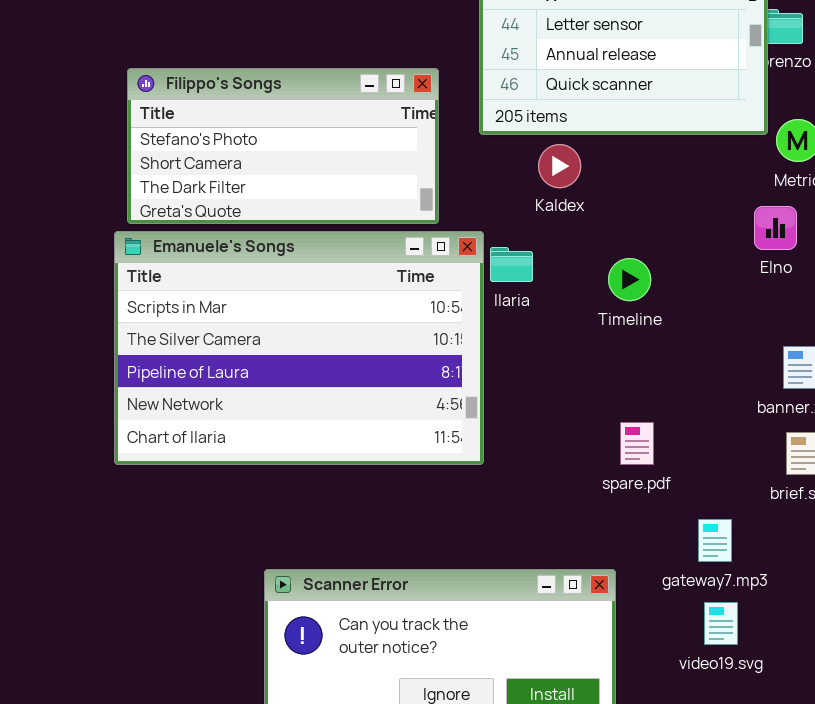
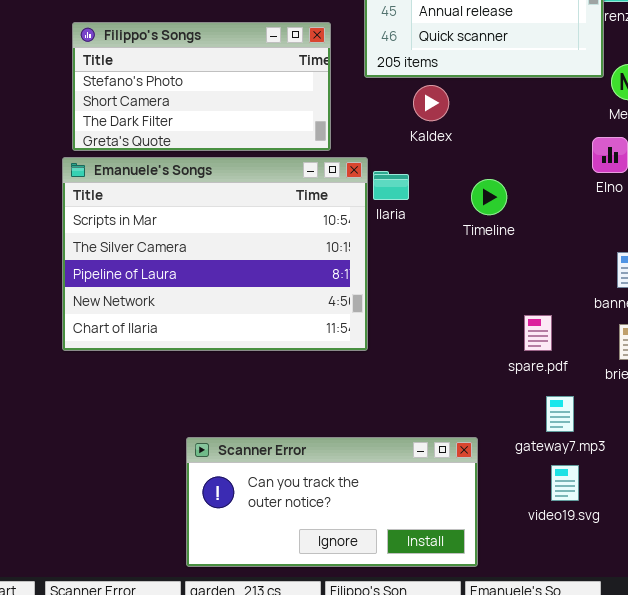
spare.pdf: [620,422,654,465] -> [524,315,552,351], moved

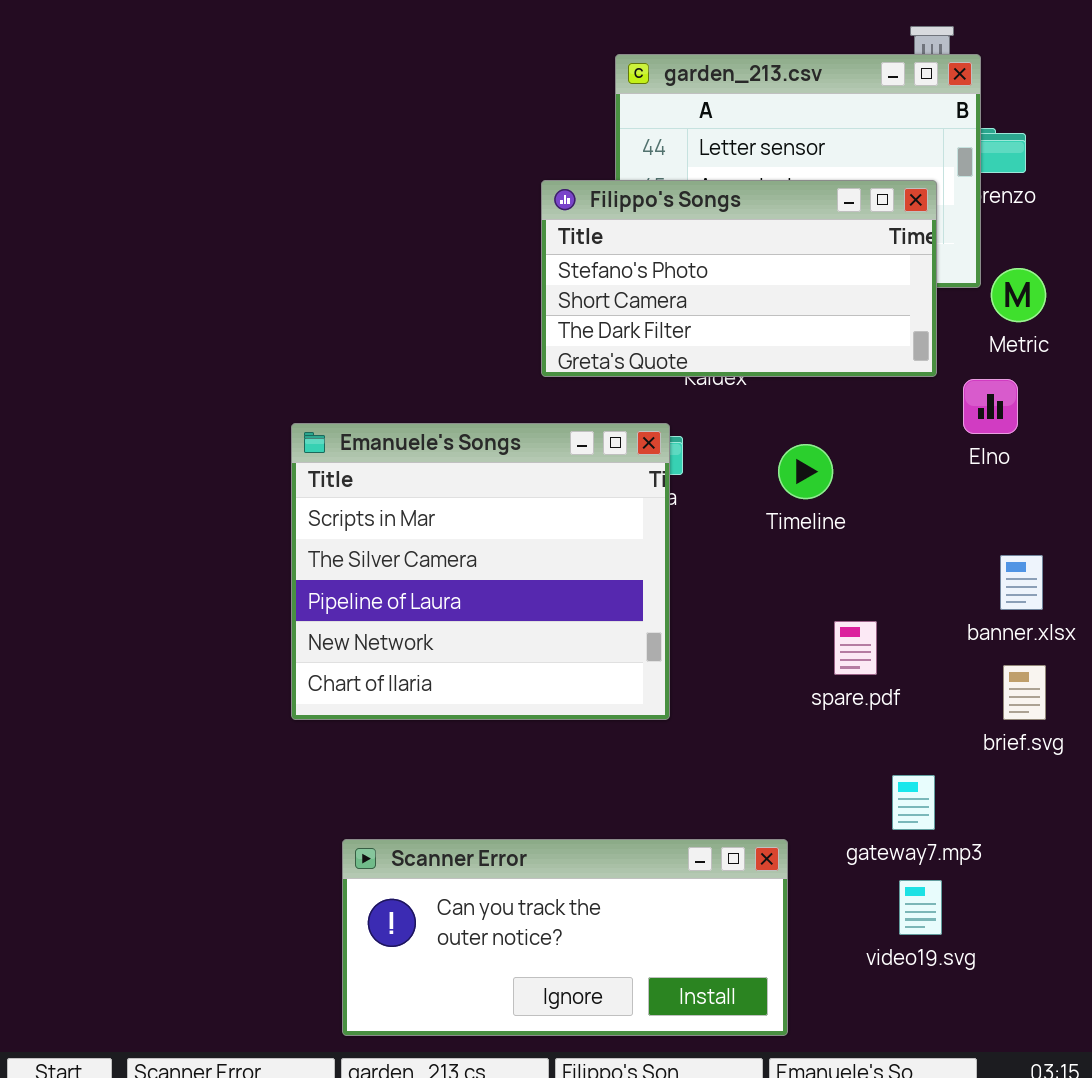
Filippo's Songs: [72,22,331,151] -> [541,180,937,377], moved
Emanuele's Songs: [62,157,368,351] -> [291,423,670,720], moved, resized
spare.pdf: [524,315,552,351] -> [834,621,877,675], moved

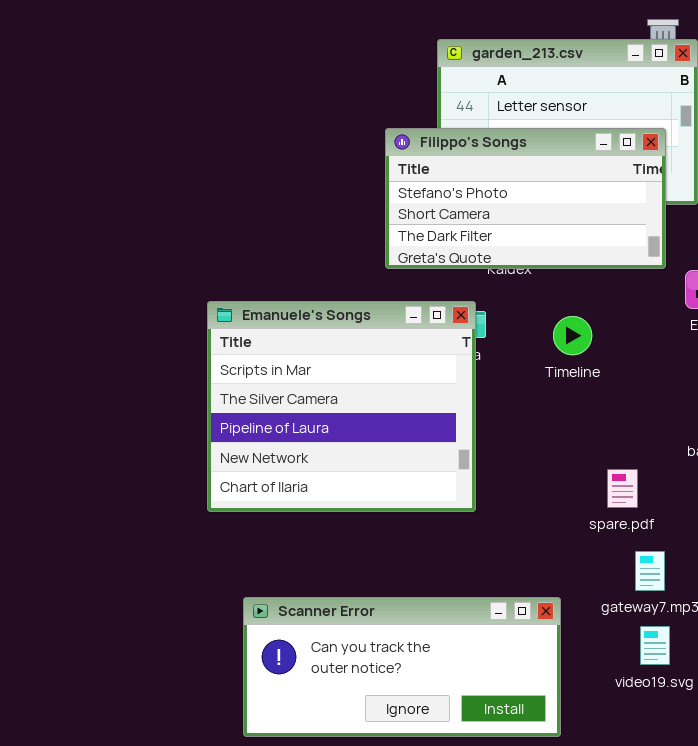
spare.pdf: [834,621,877,675] -> [607,469,638,508], moved

